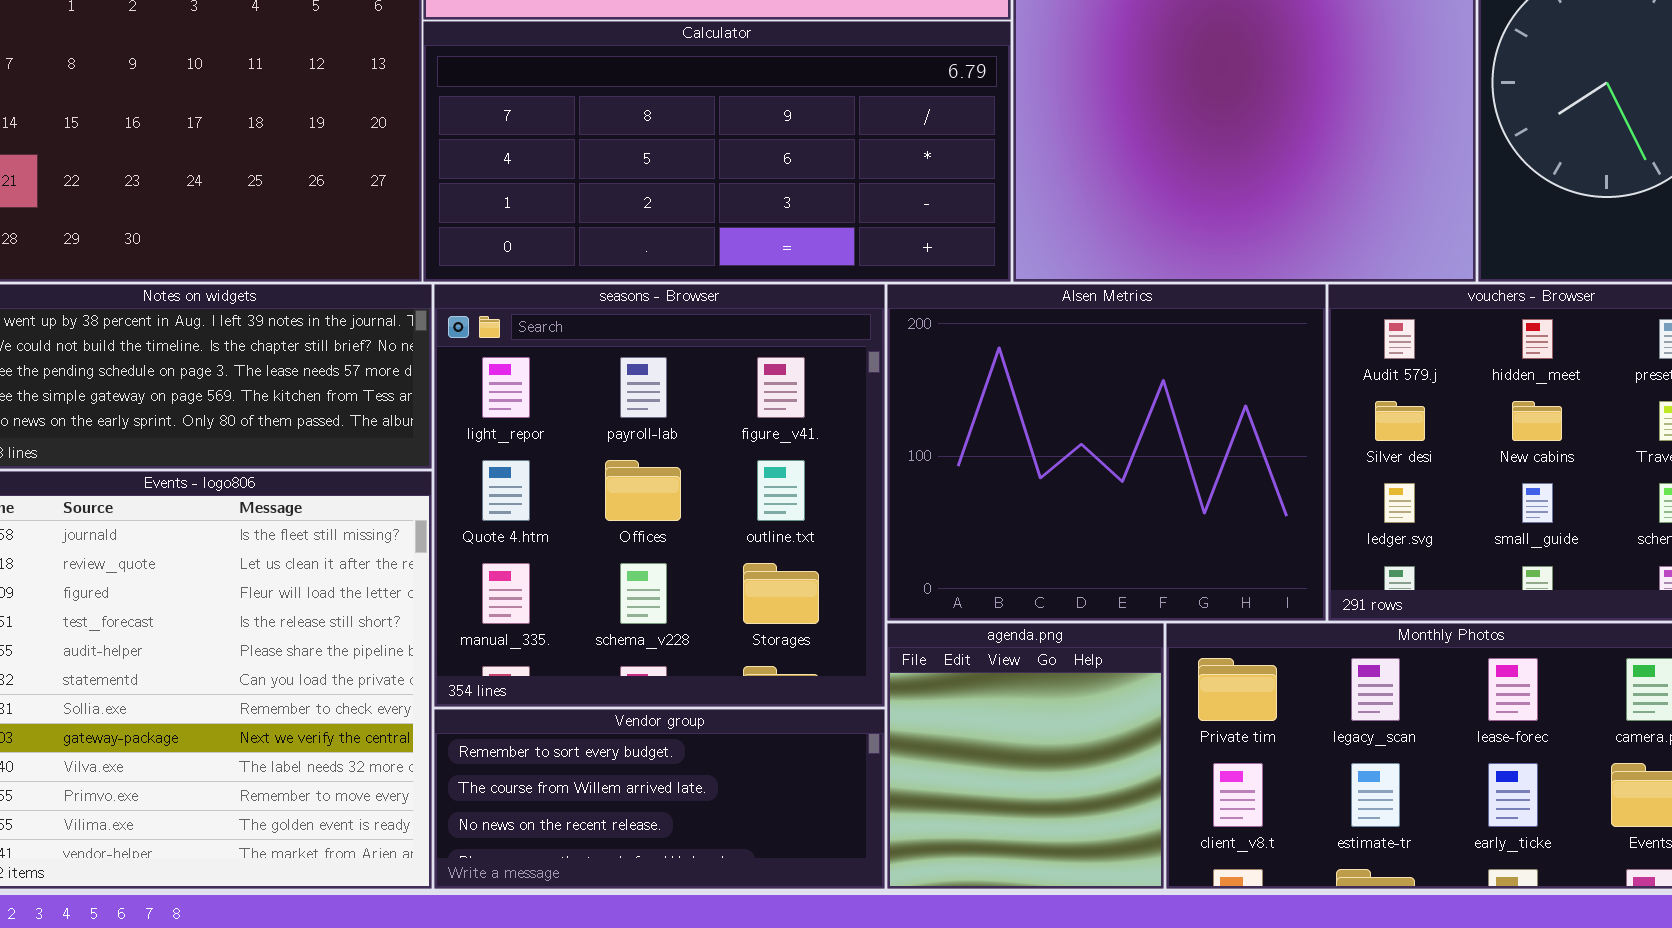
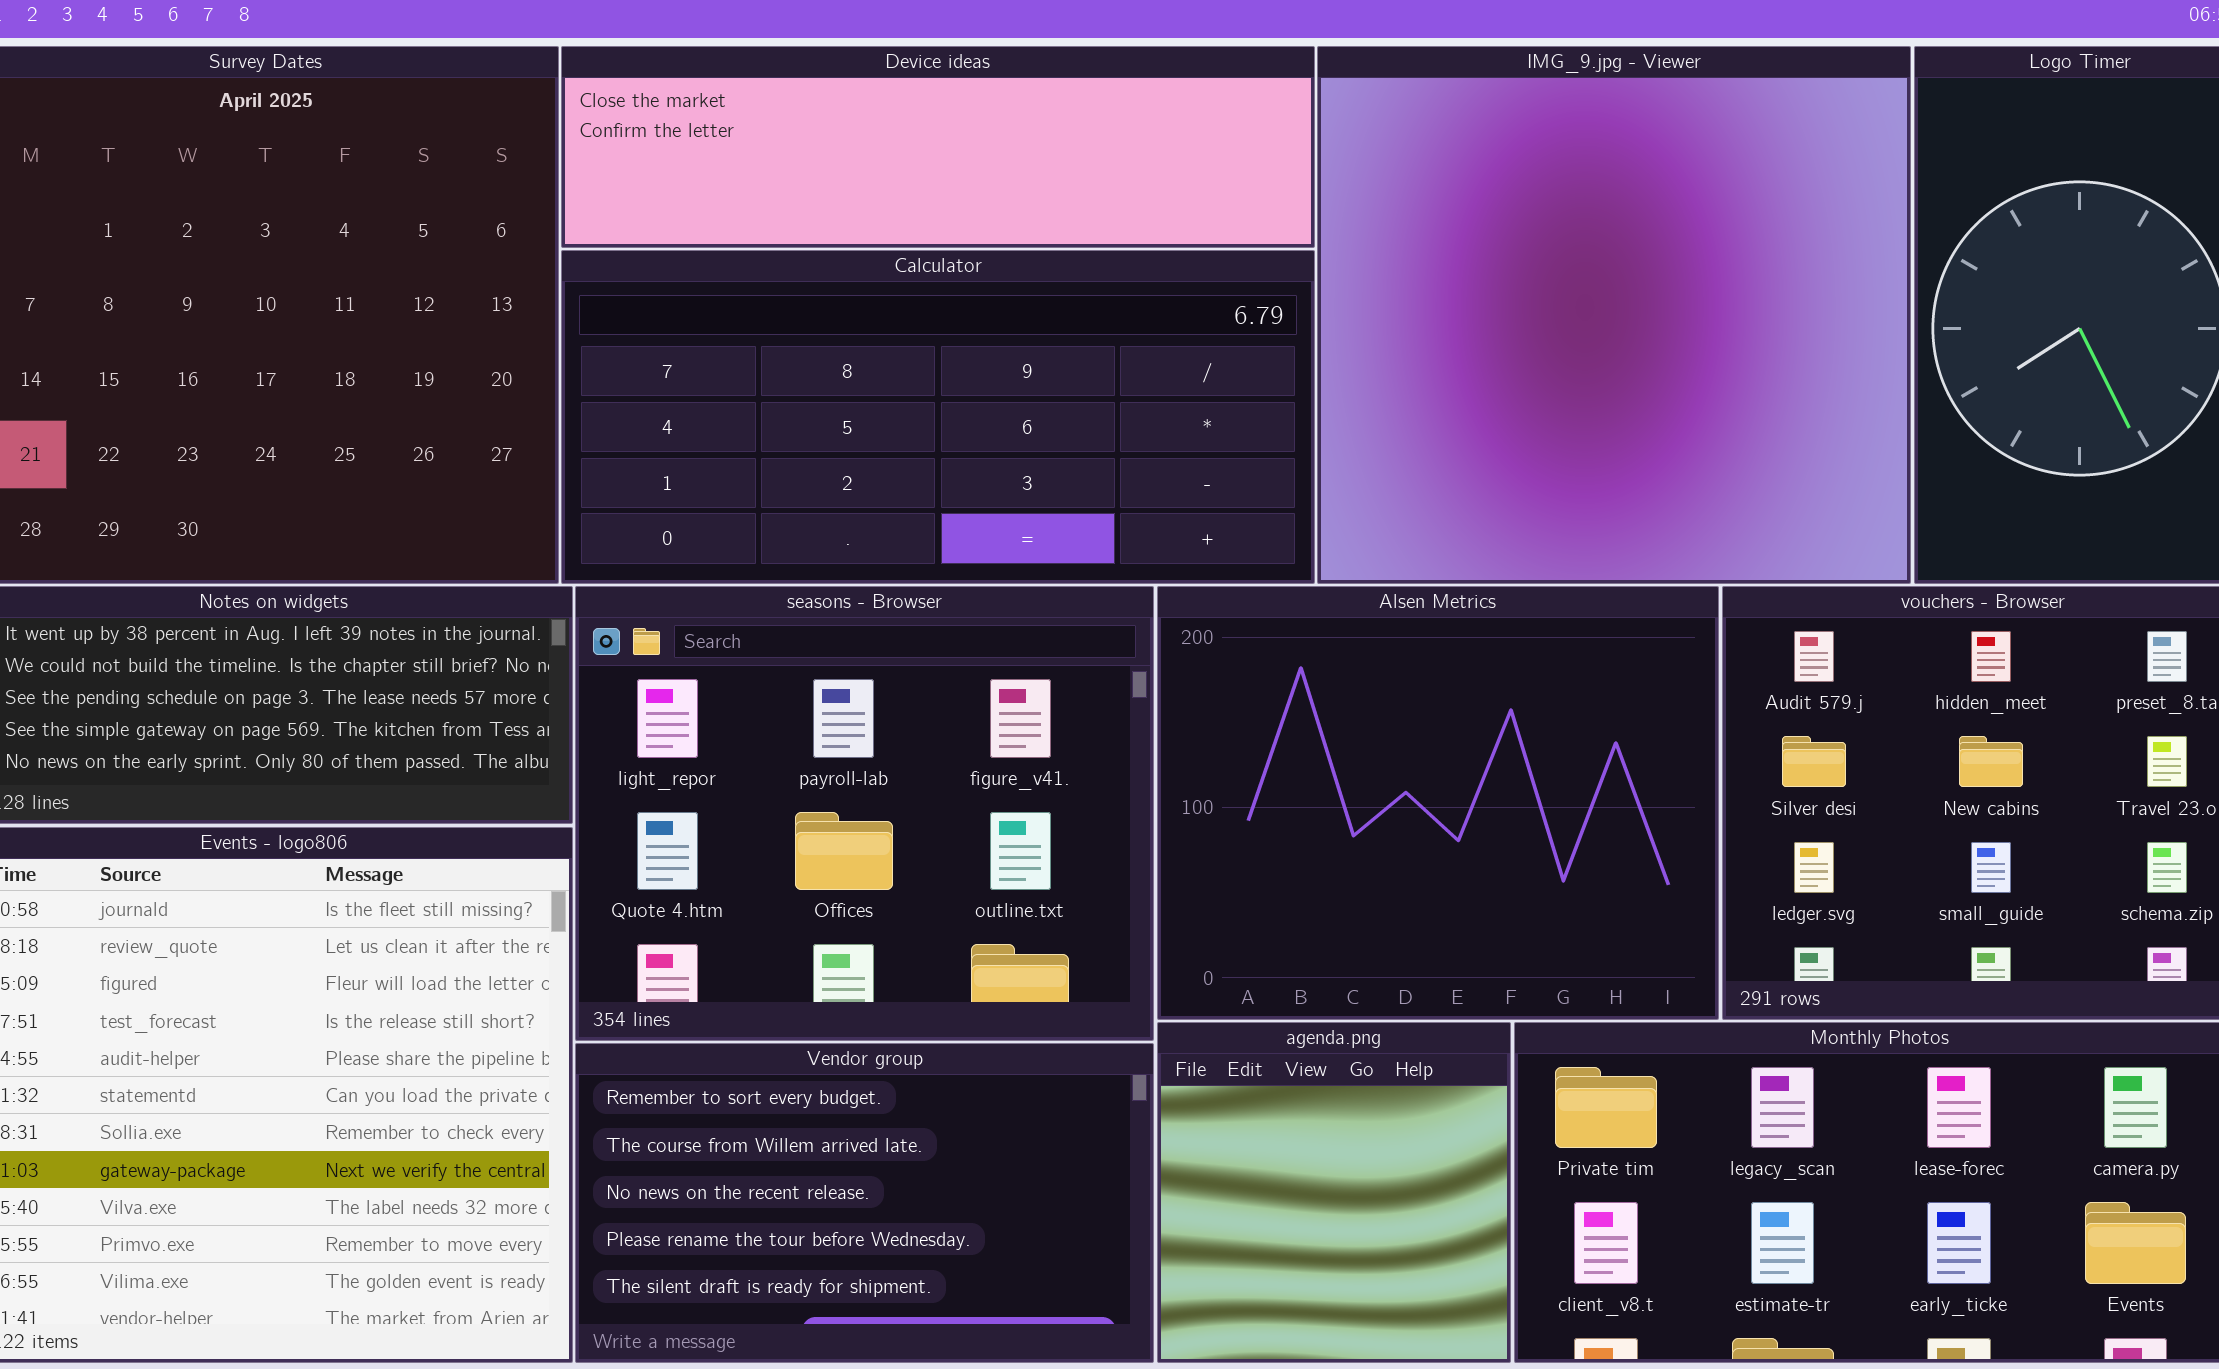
seasons - Browser: [434,284,885,707] -> [575,586,1154,1041], resized
Vendor group: [434,709,885,889] -> [575,1043,1154,1363], resized

